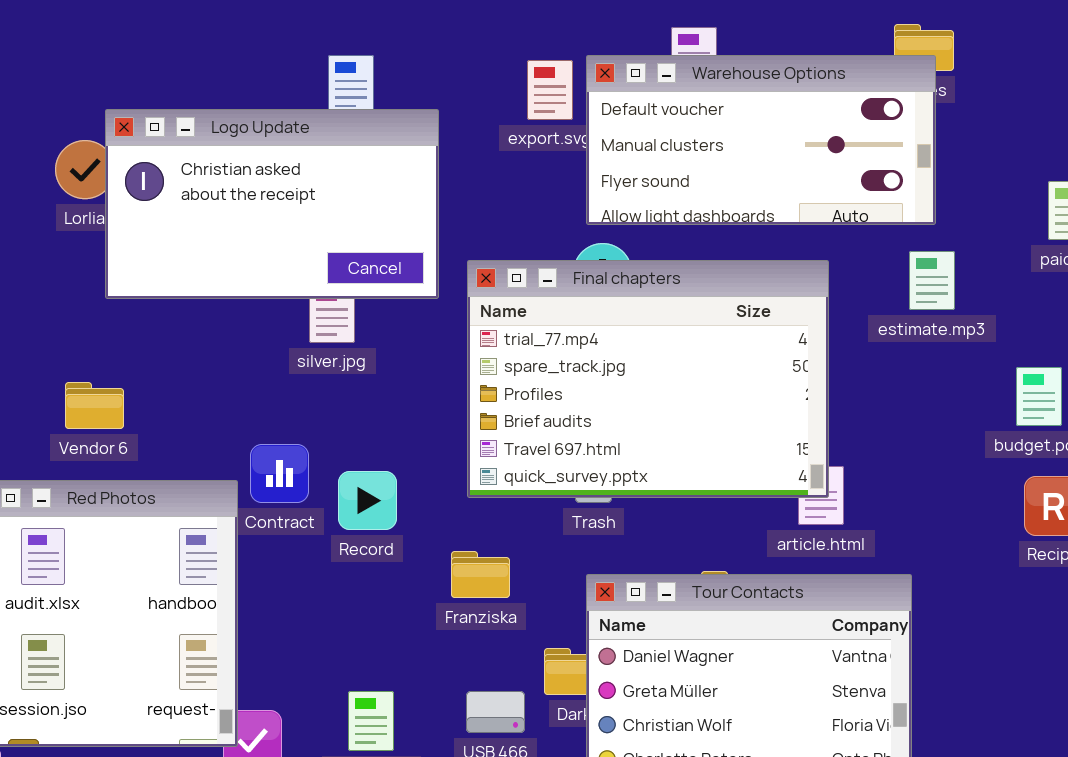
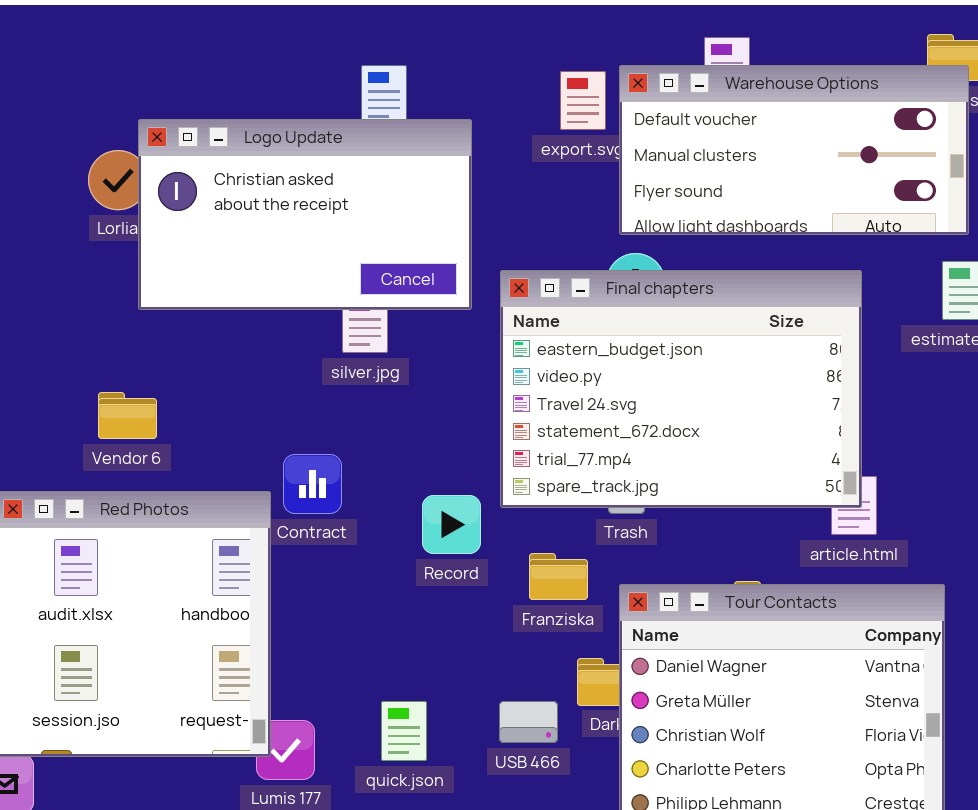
Final chapters: [467,260,829,498] -> [500,270,862,508], scrolled up 4 rows
Record: [338,471,397,530] -> [422,495,481,554], moved
Franziska: [451,551,510,598] -> [529,553,588,600], moved

